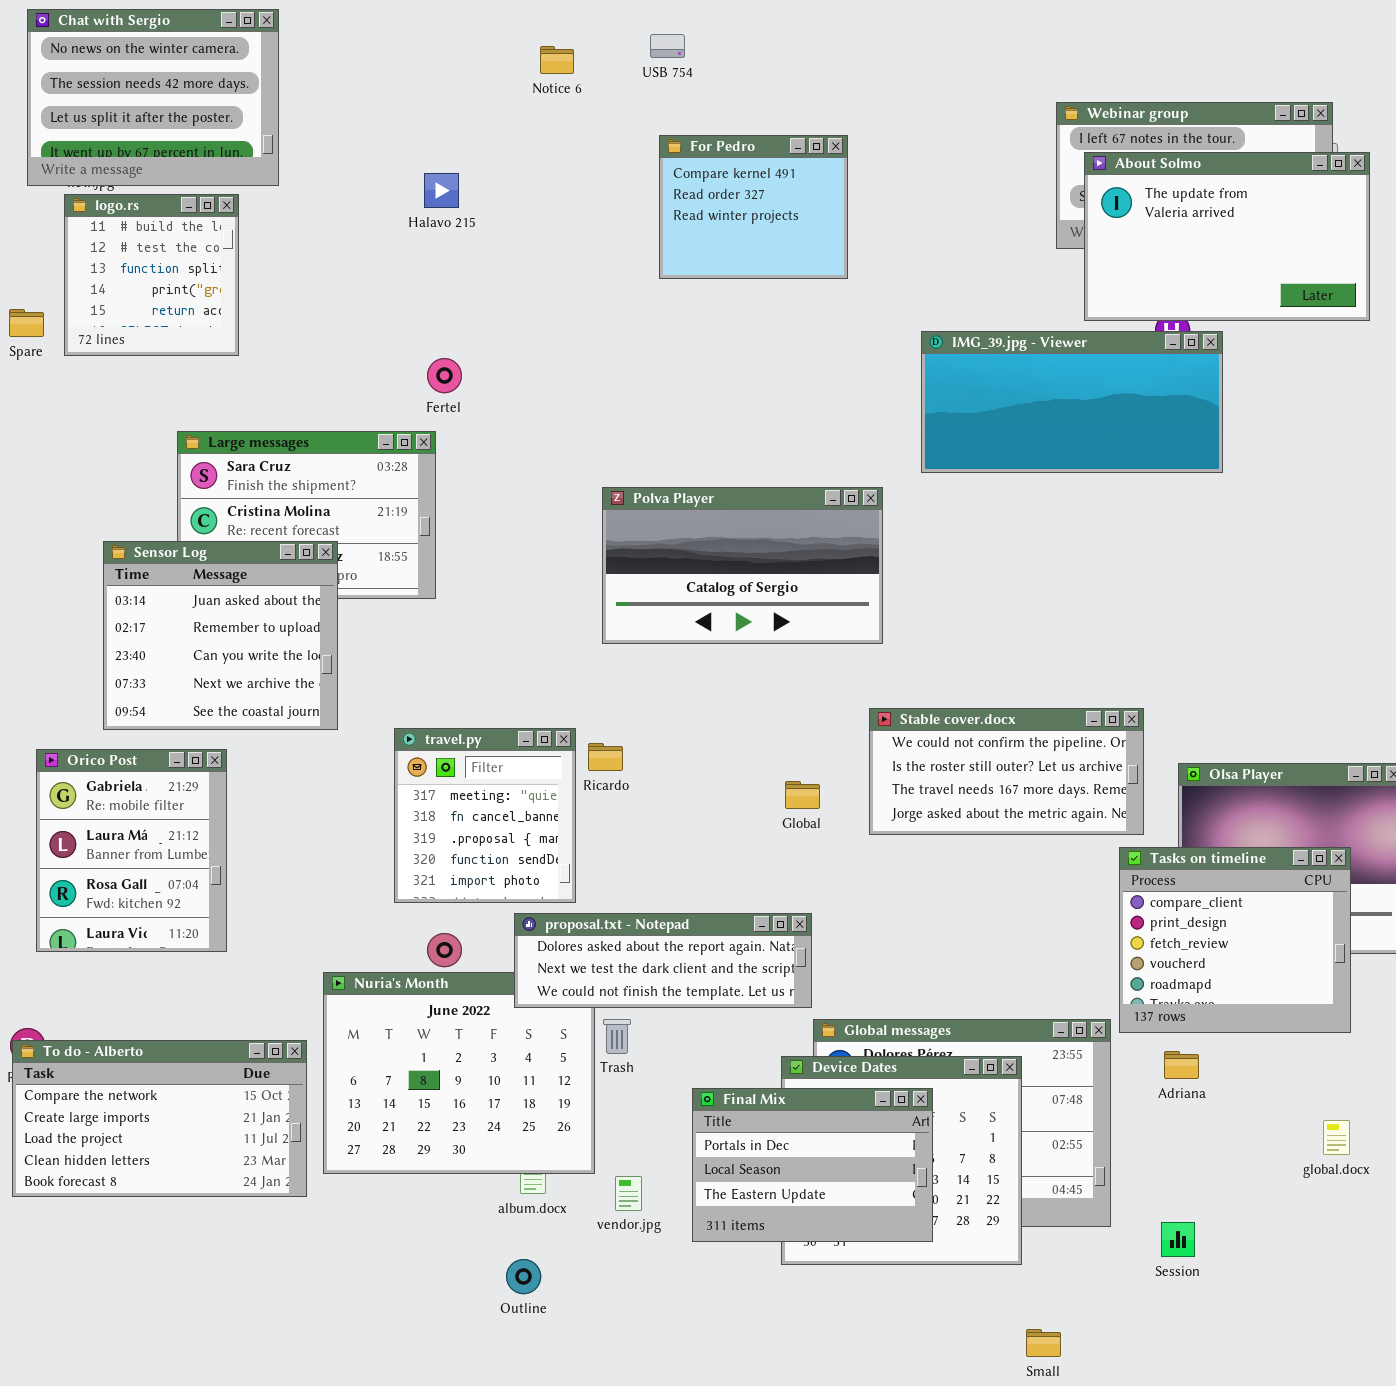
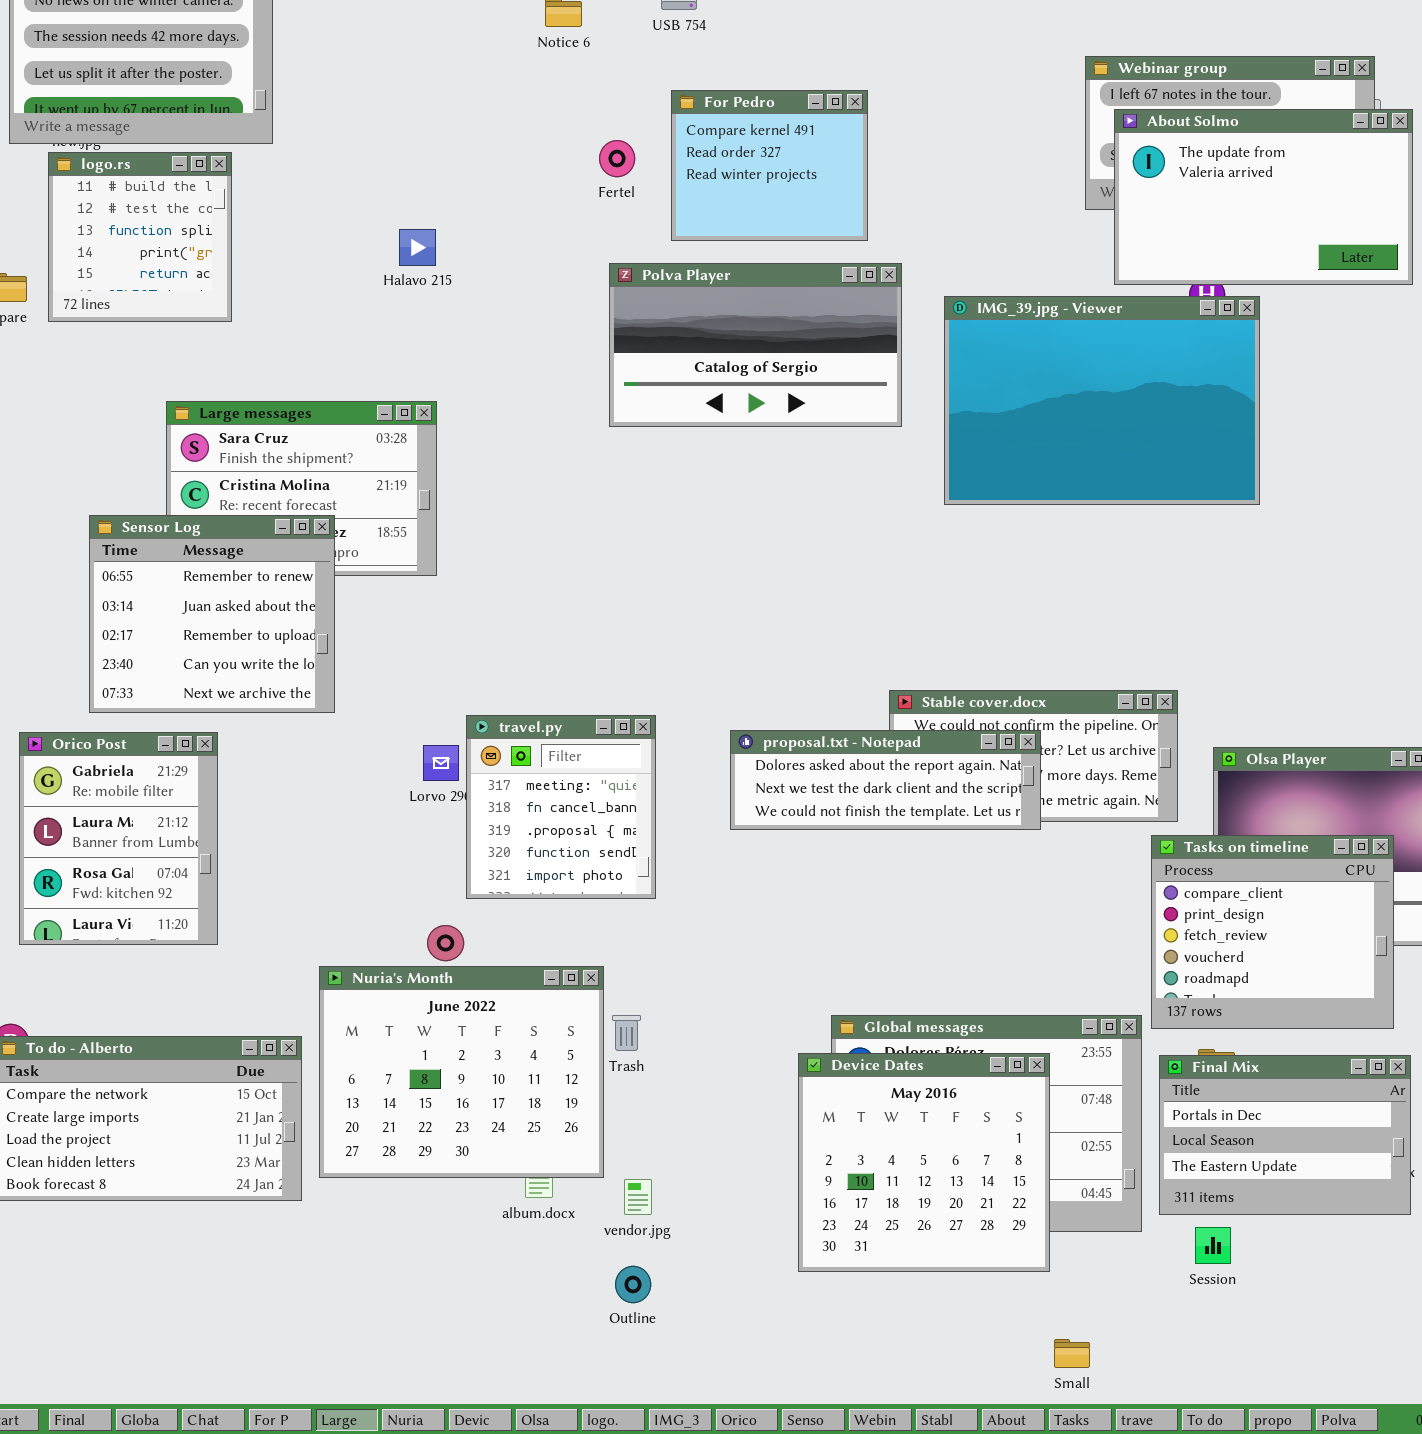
Halavo 215: [424,173,459,208] -> [399,229,436,266], moved
IMG_39.jpg - Viewer: [921,331,1223,473] -> [944,296,1260,505], resized
Fertel: [427,358,462,393] -> [599,140,635,177], moved
Polva Player: [602,487,883,644] -> [609,263,902,427], moved
Sensor Log: [103,541,338,730] -> [89,515,335,713], scrolled up 1 row
travel.py: [394,728,576,903] -> [466,715,656,899], moved
proposal.txt - Notepad: [514,913,812,1008] -> [730,730,1041,830], moved
Final Mix: [692,1088,933,1242] -> [1159,1055,1411,1215], moved
Outline: [506,1259,541,1294] -> [615,1266,651,1303], moved

